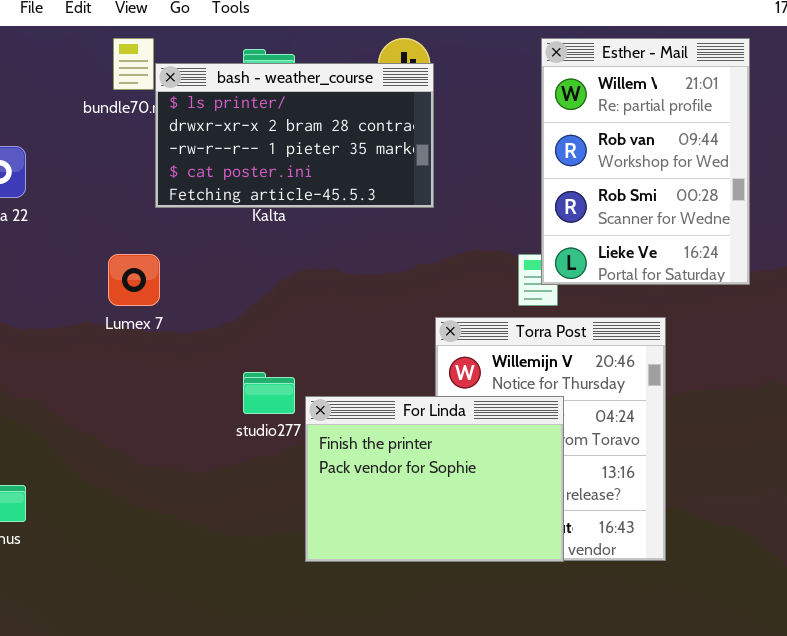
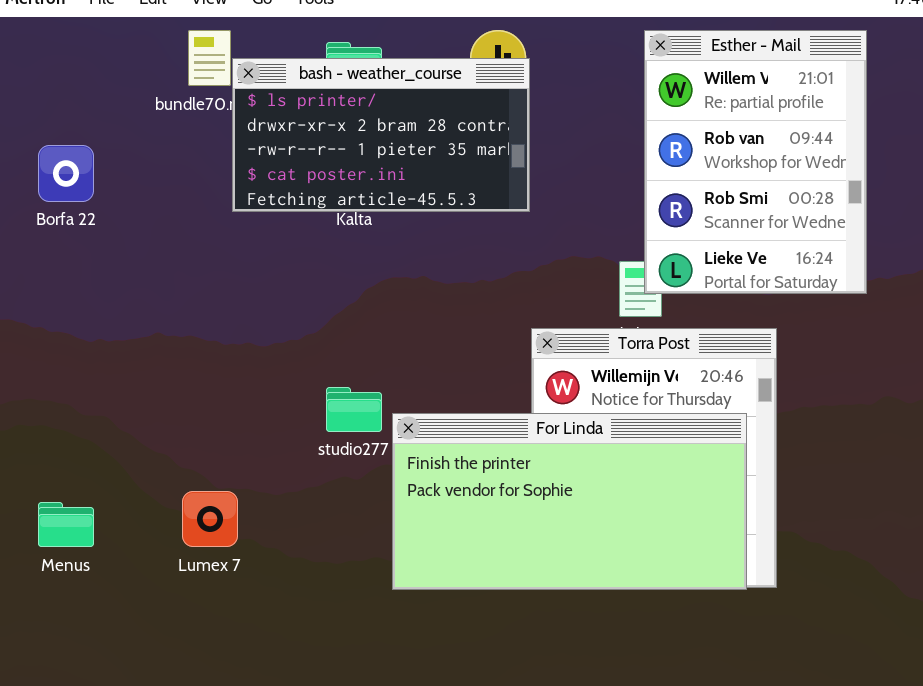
Lumex 7: [108,254,160,306] -> [182,491,238,547], moved
For Linda: [305,396,564,562] -> [392,413,747,590], resized

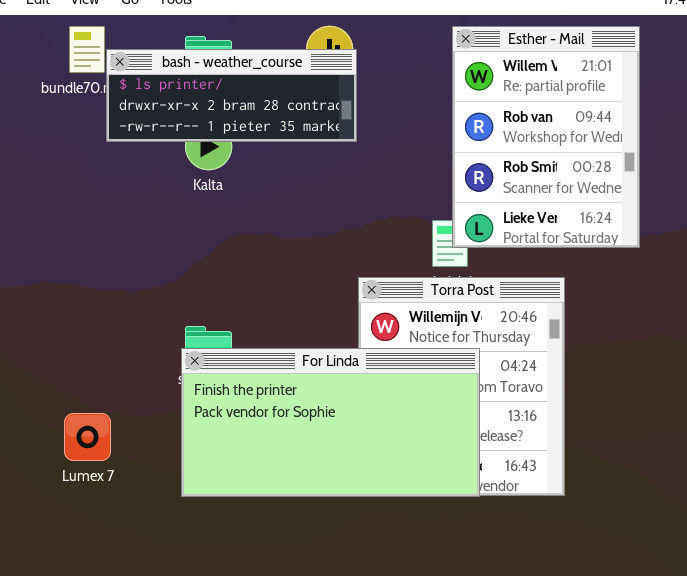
bash - weather_course: [232,58,530,212] -> [106,49,357,142], resized
For Linda: [392,413,747,590] -> [181,348,480,497], moved

